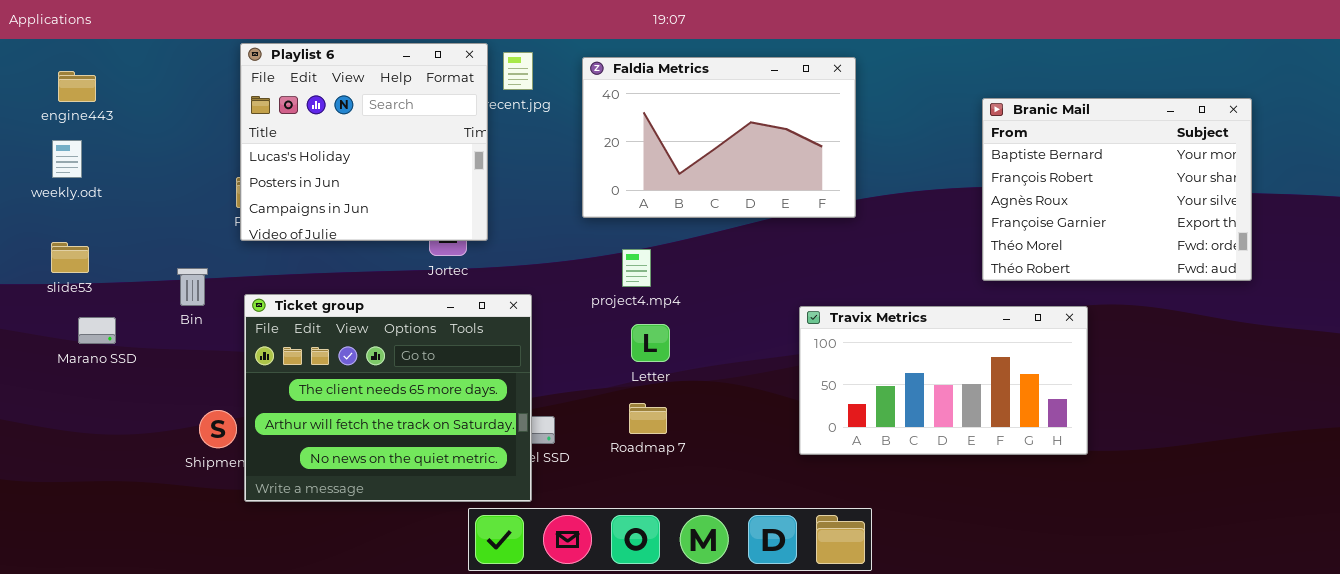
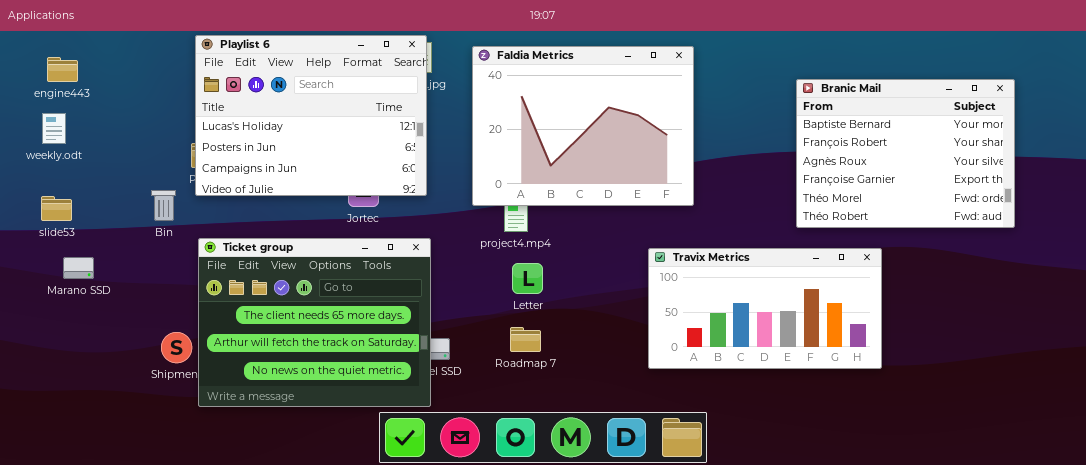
Playlist 6: [240,43,488,241] -> [195,35,427,196], resized
Faldia Metrics: [582,57,856,218] -> [472,46,694,206], resized
Bin: [177,268,208,306] -> [151,190,176,221], moved

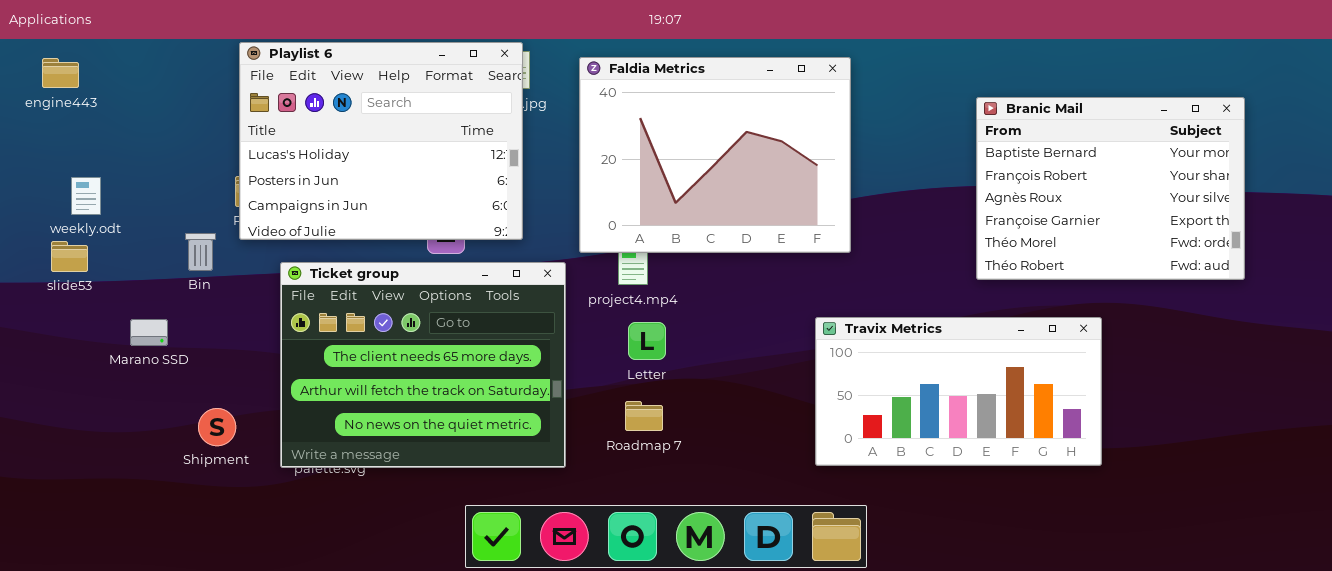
engine443: [47,57,78,82] -> [42,58,79,88], moved
weekly.odt: [42,113,66,144] -> [71,177,101,215], moved
Ticket group: [198,238,431,407] -> [280,262,566,468], moved
Travix Metrics: [648,248,882,369] -> [815,317,1102,466], moved
Marano SSD: [63,257,94,279] -> [130,319,168,346], moved

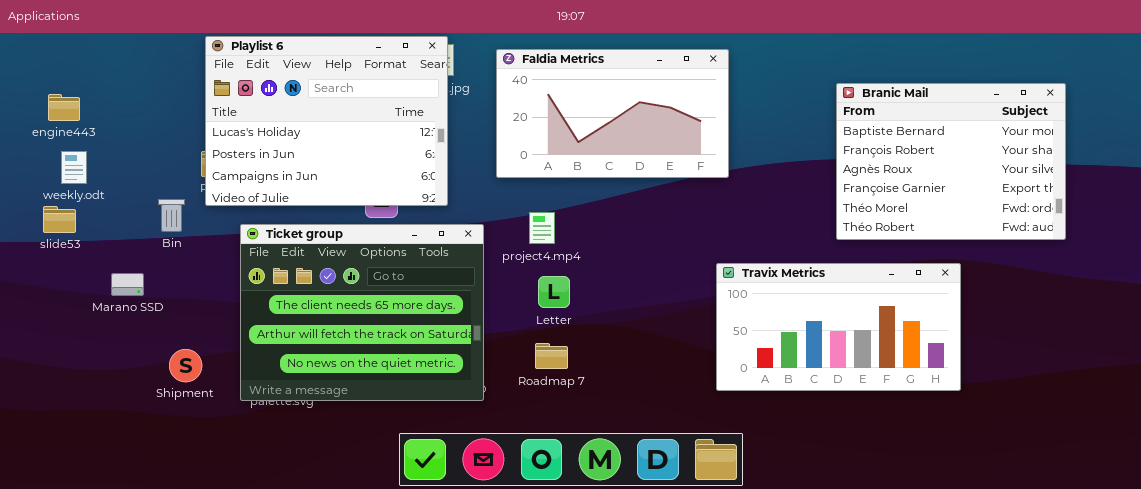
Faldia Metrics: [579,57,851,253] -> [496,49,729,178], resized
engine443: [42,58,79,88] -> [48,94,80,121], moved
Travix Metrics: [815,317,1102,466] -> [716,263,961,391], moved

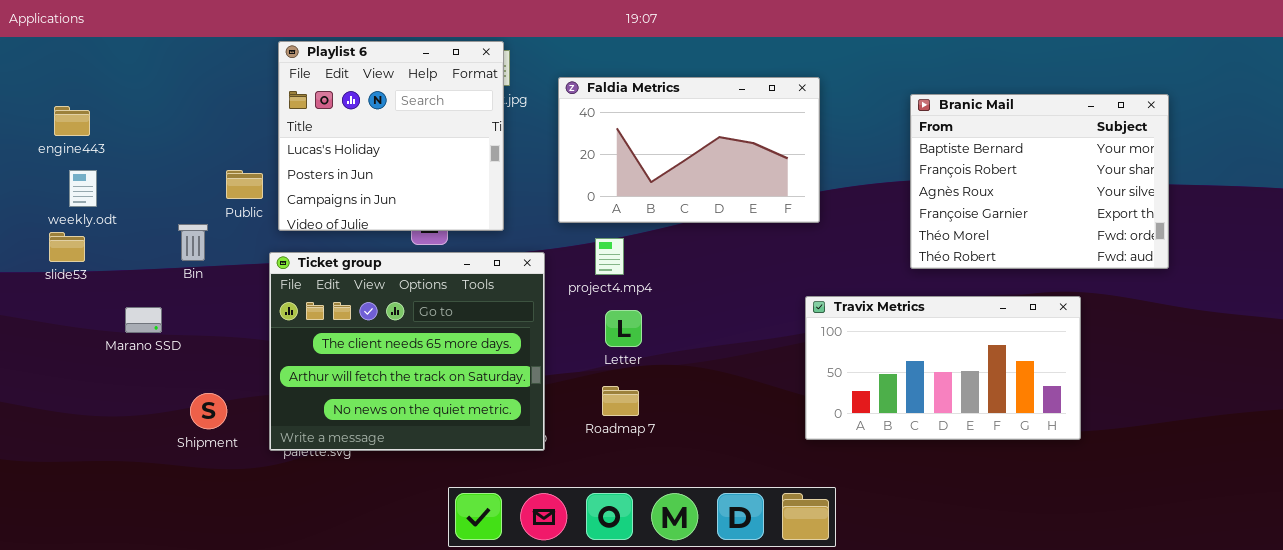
Playlist 6: [205,36,448,206] -> [278,41,504,231], resized
Faldia Metrics: [496,49,729,178] -> [558,77,820,223], moved
Branic Mail: [836,83,1066,240] -> [910,94,1169,269], moved

